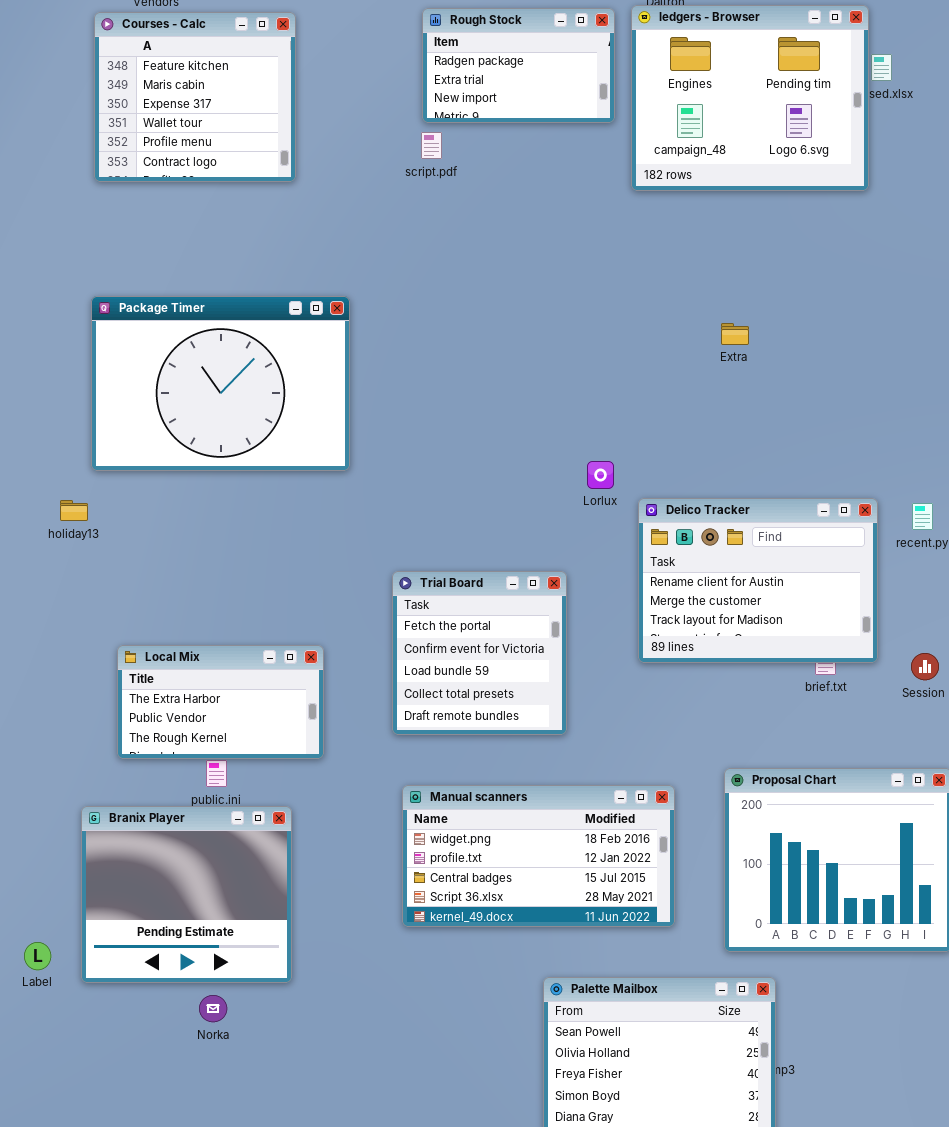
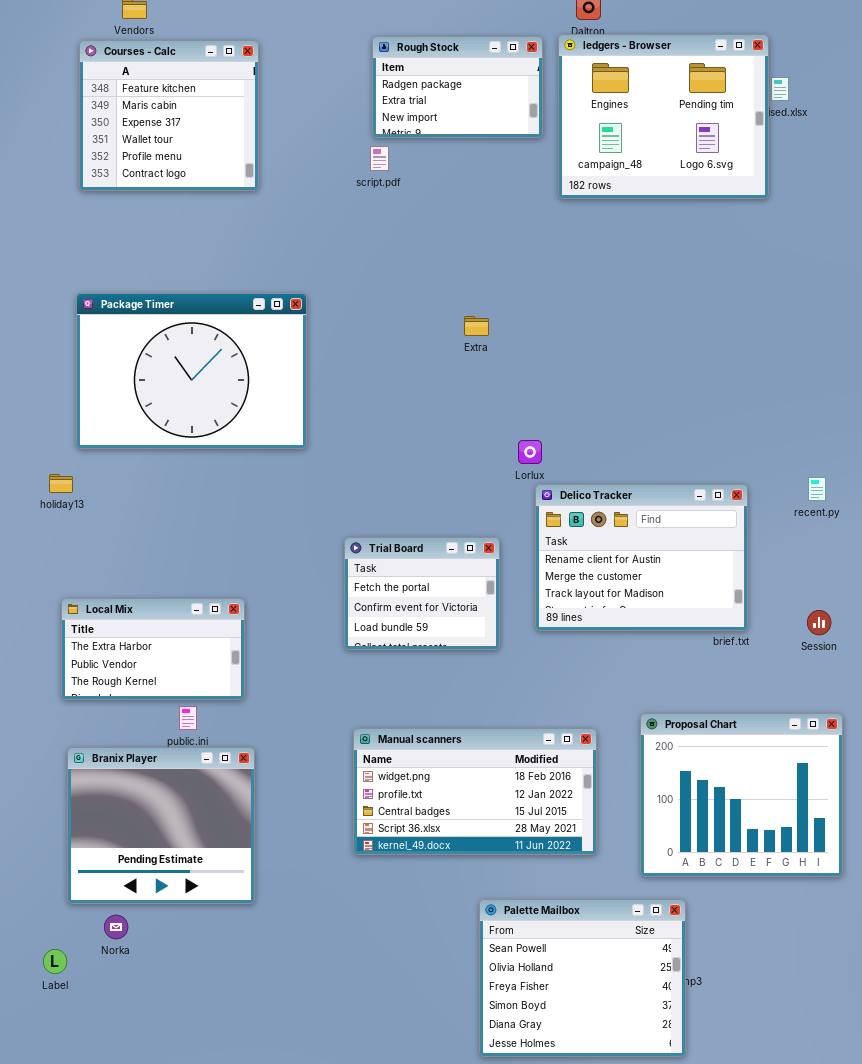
Extra: [721,323,749,345] -> [464,316,489,336], moved
Delico Tracker: [638,498,878,663] -> [535,484,748,631], moved
Trial Board: [392,571,567,735] -> [344,537,500,650], resized
Local Mix: [117,645,324,759] -> [61,598,245,700], moved
Label: [24,942,51,970] -> [43,949,67,974], moved
Norka: [199,995,227,1022] -> [104,915,128,939], moved

